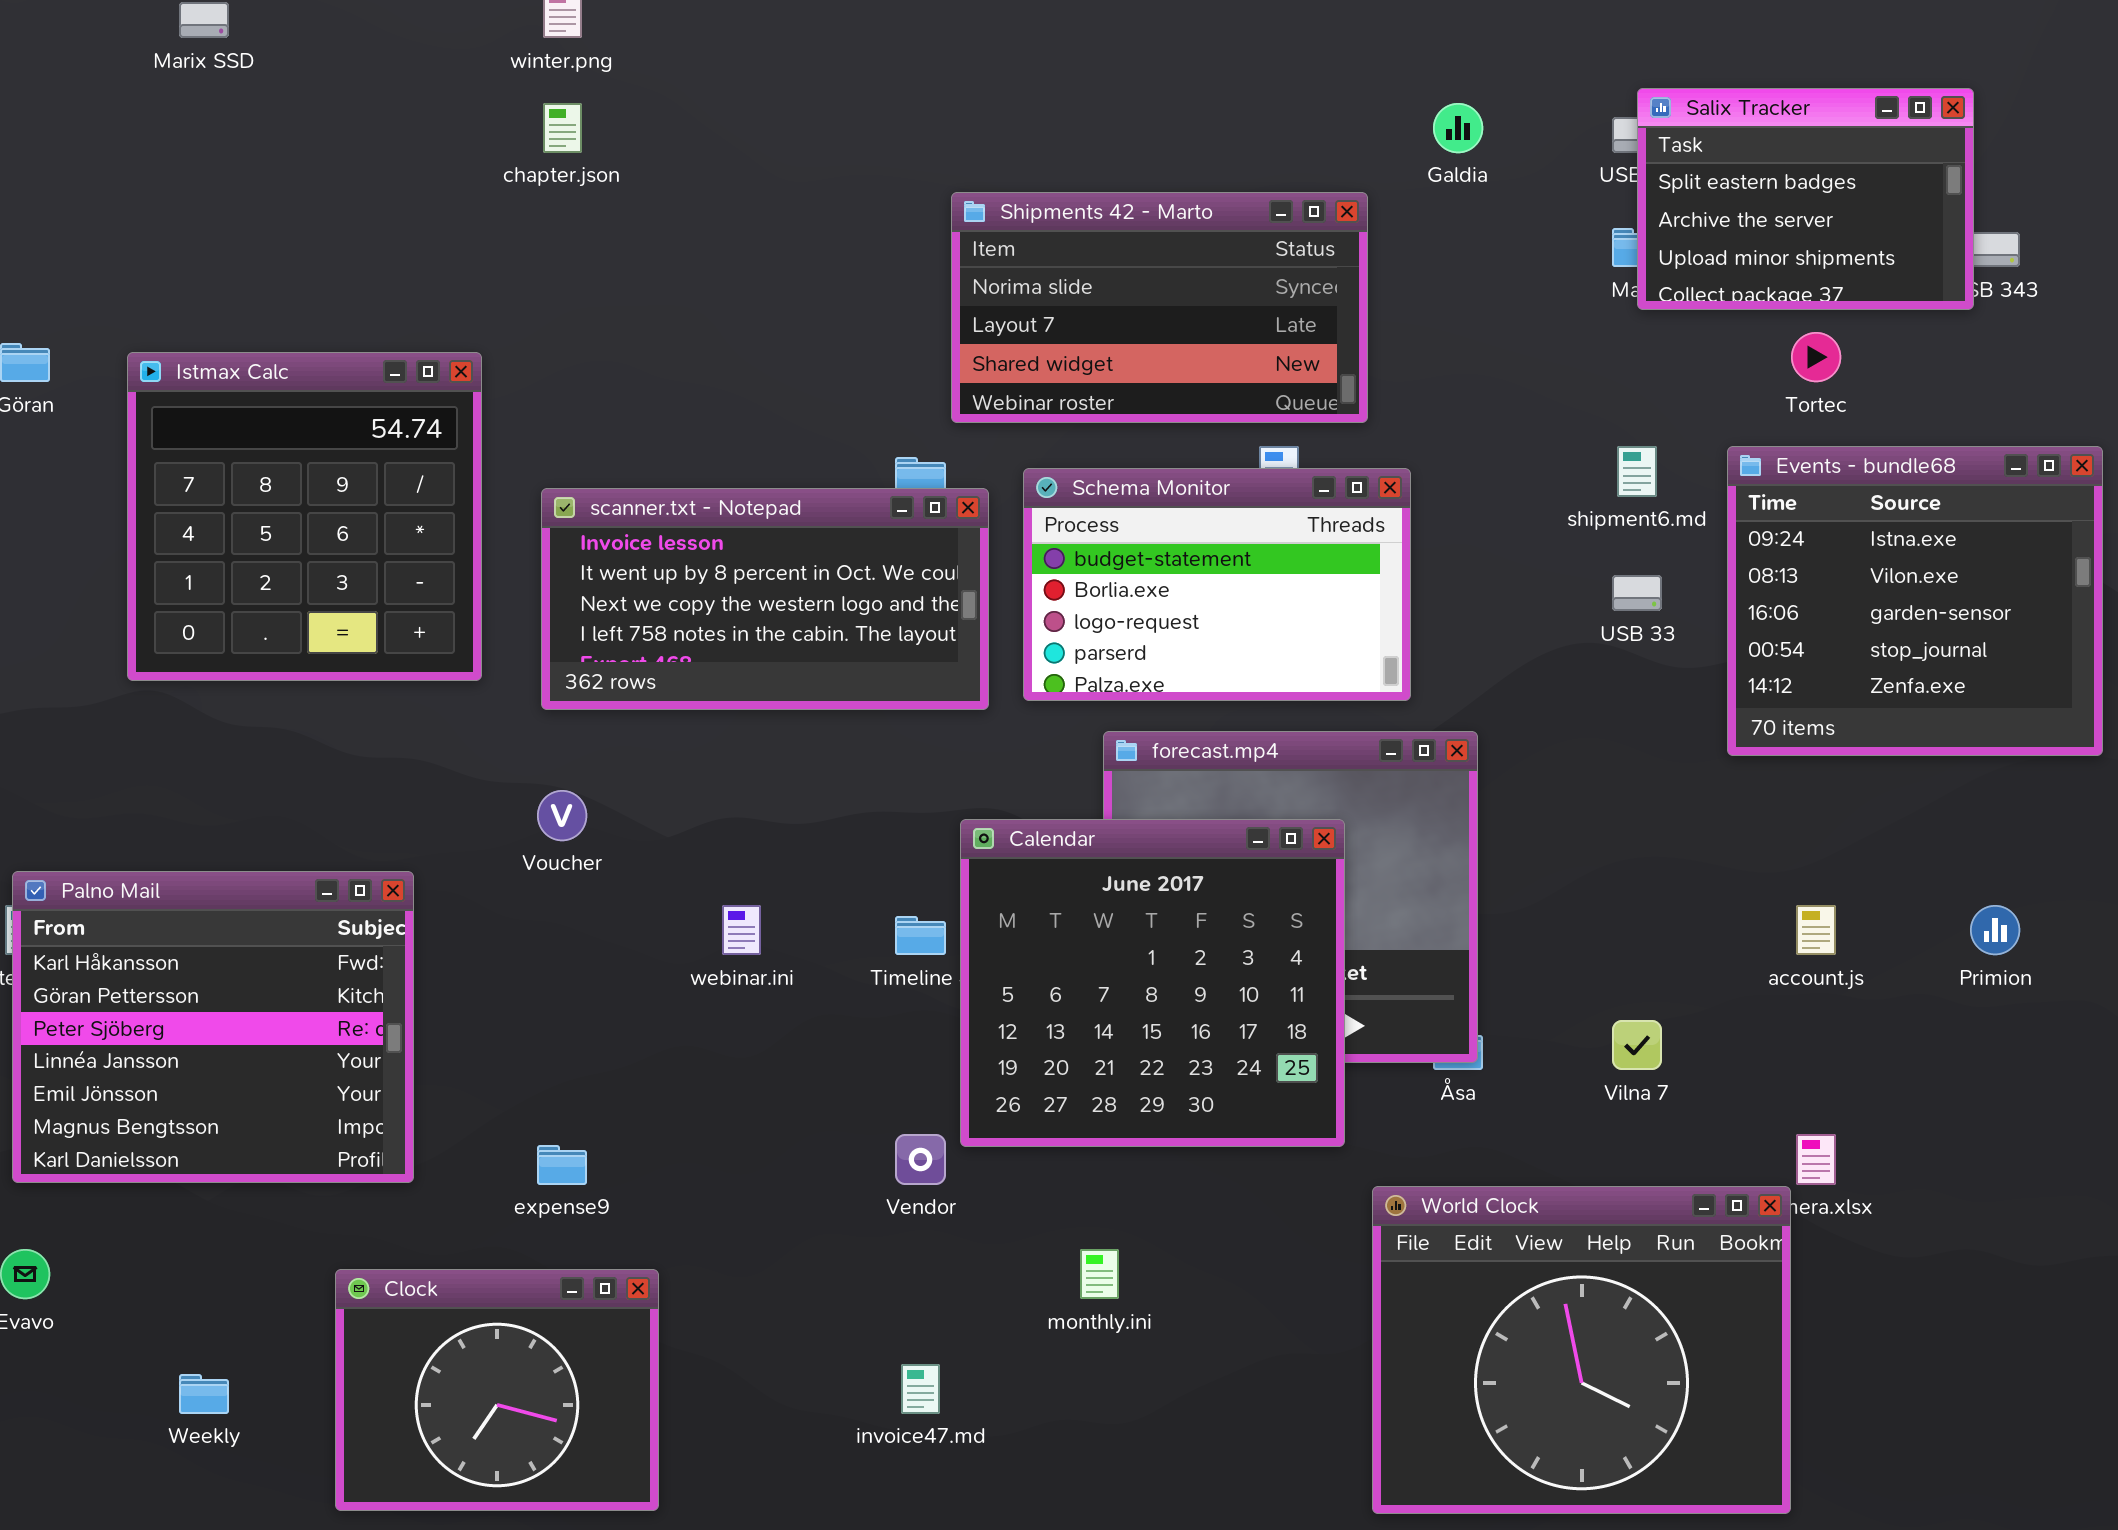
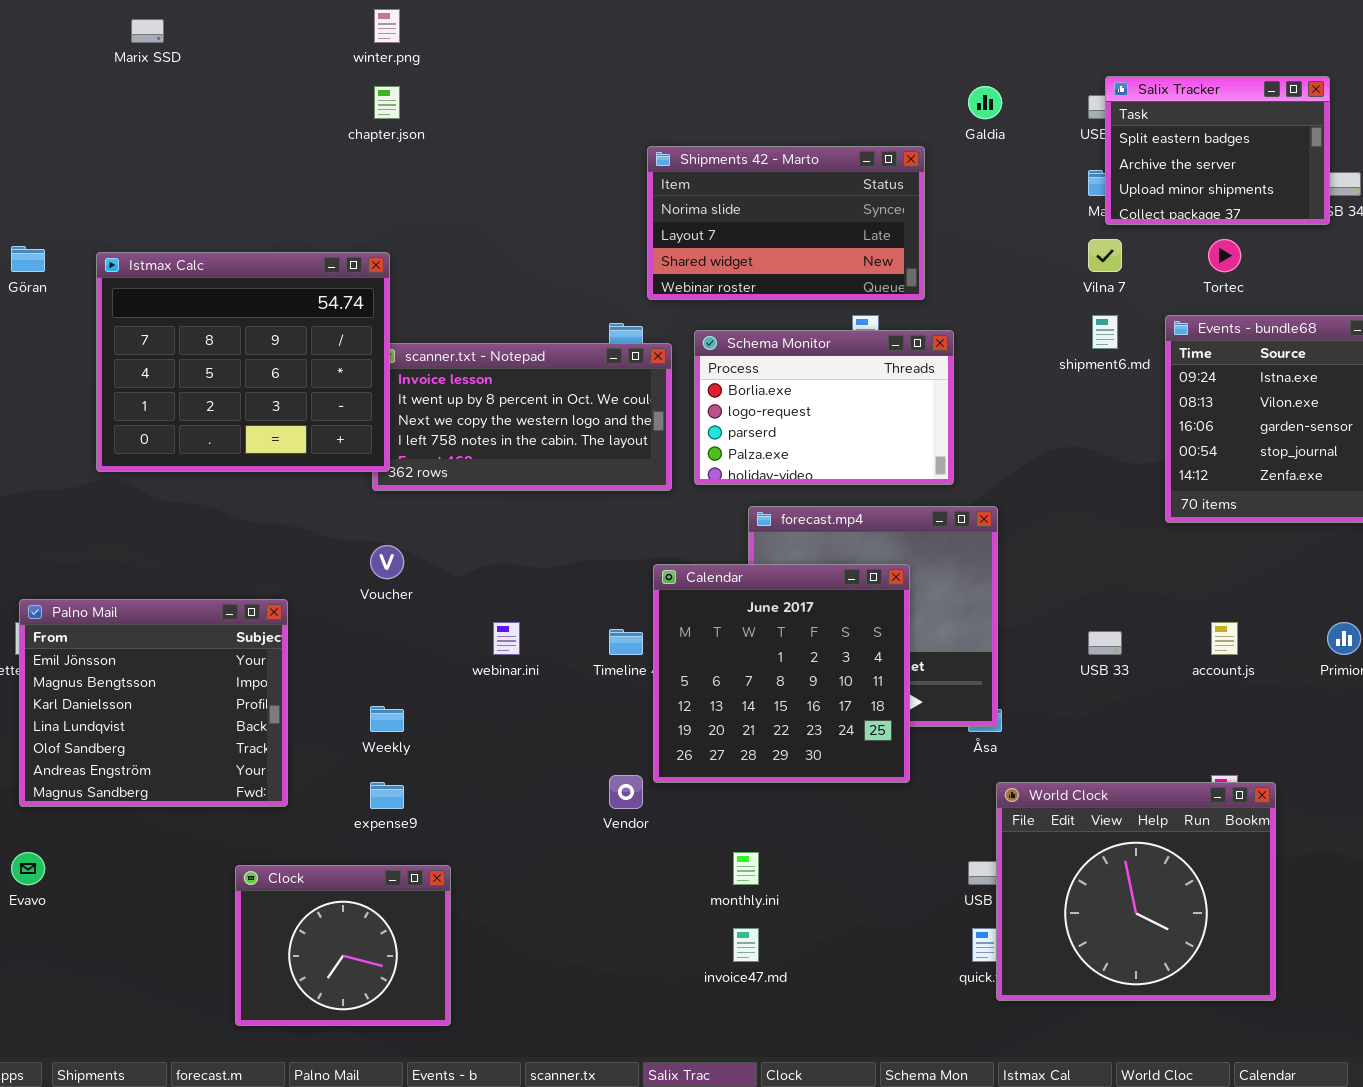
Istmax Calc: [127,352,482,681] -> [96,252,390,472], resized
Schema Monitor: [1023,468,1411,701] -> [694,330,954,485], scrolled down 1 row
USB 33: [1612,575,1662,611] -> [1088,631,1122,655], moved
Palno Mail: [12,871,414,1183] -> [19,599,288,807], scrolled down 4 rows
Vilna 7: [1612,1020,1662,1070] -> [1088,239,1122,272], moved
World Clock: [1372,1186,1791,1514] -> [996,782,1276,1001], moved
invoice47.md: [901,1364,940,1414] -> [733,928,759,962], moved
Weekly: [179,1374,229,1414] -> [370,706,404,732], moved

